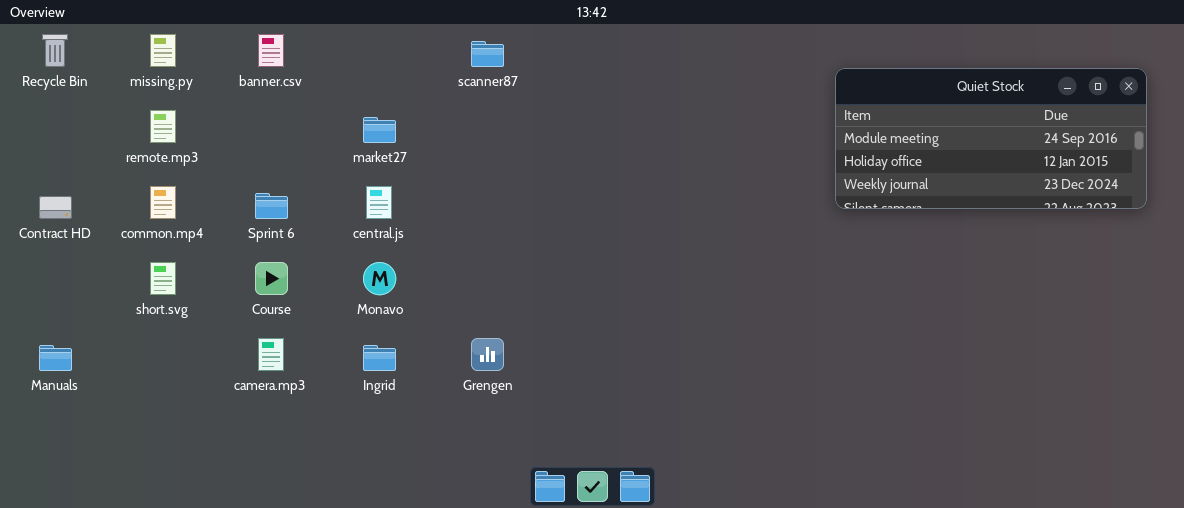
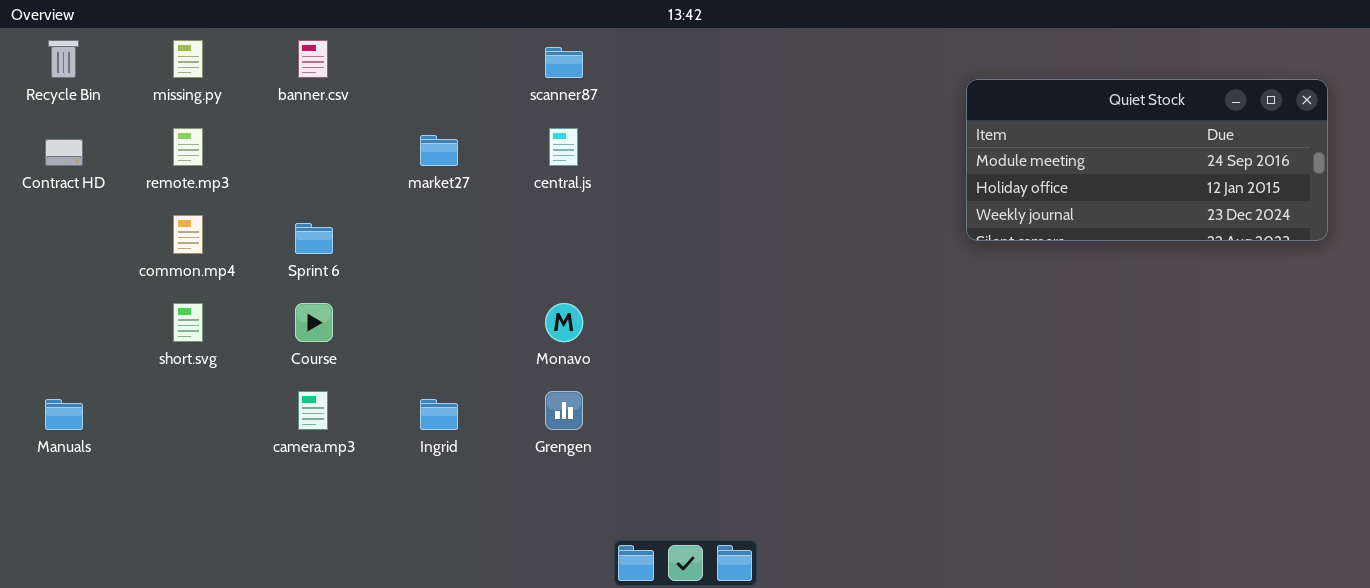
central.js: [366,186,392,219] -> [549,128,578,166], moved
Contract HD: [39,196,72,219] -> [45,139,83,166], moved
Monavo: [363,262,396,295] -> [545,303,583,342], moved

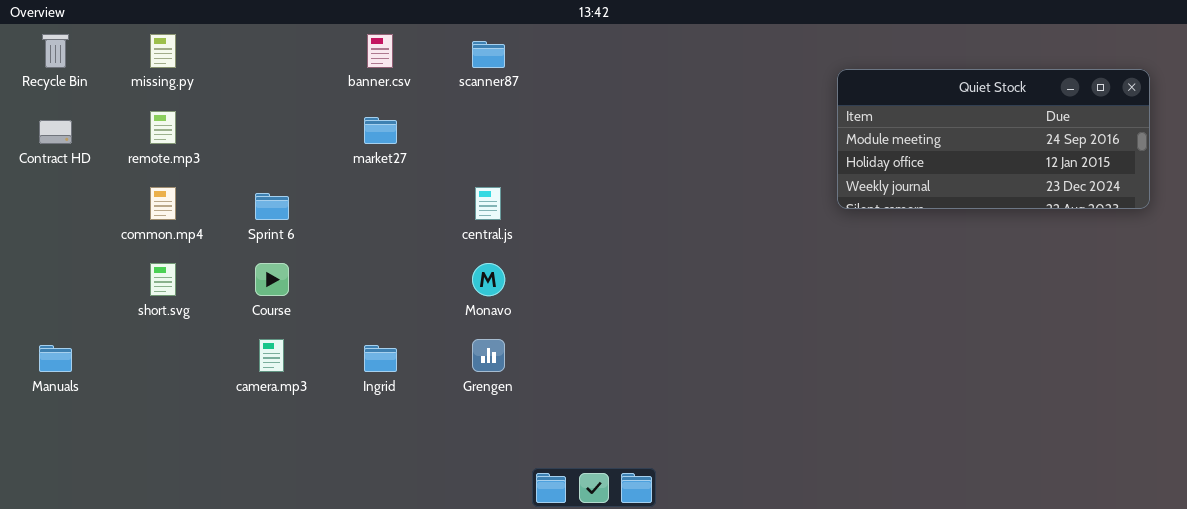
banner.csv: [298,40,328,78] -> [367,34,393,68], moved
central.js: [549,128,578,166] -> [475,187,501,220], moved

